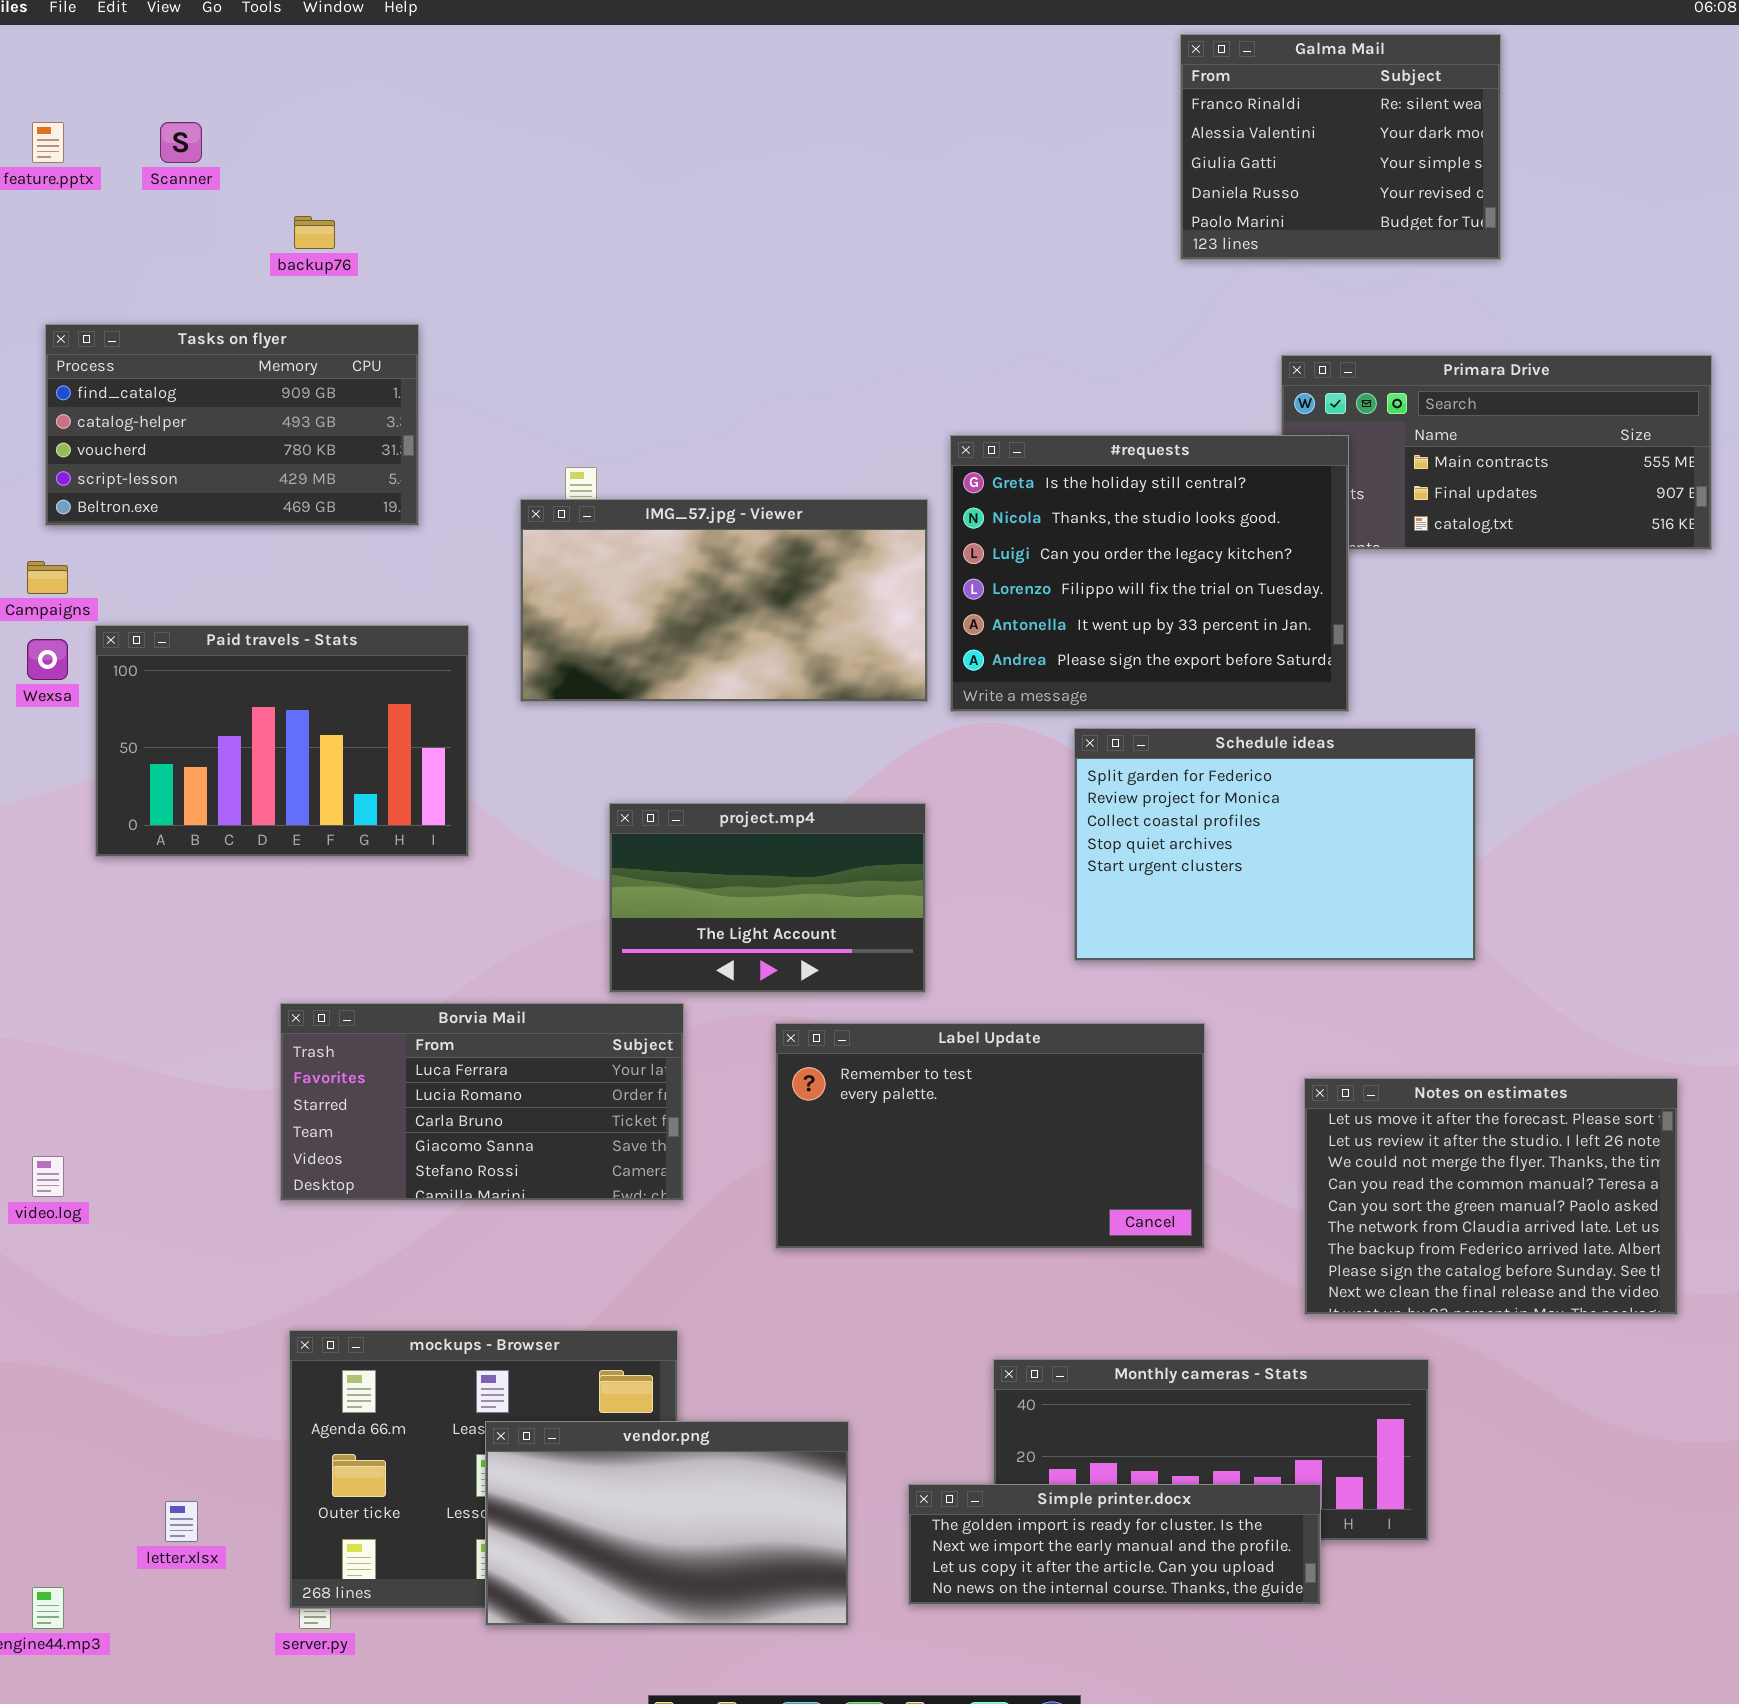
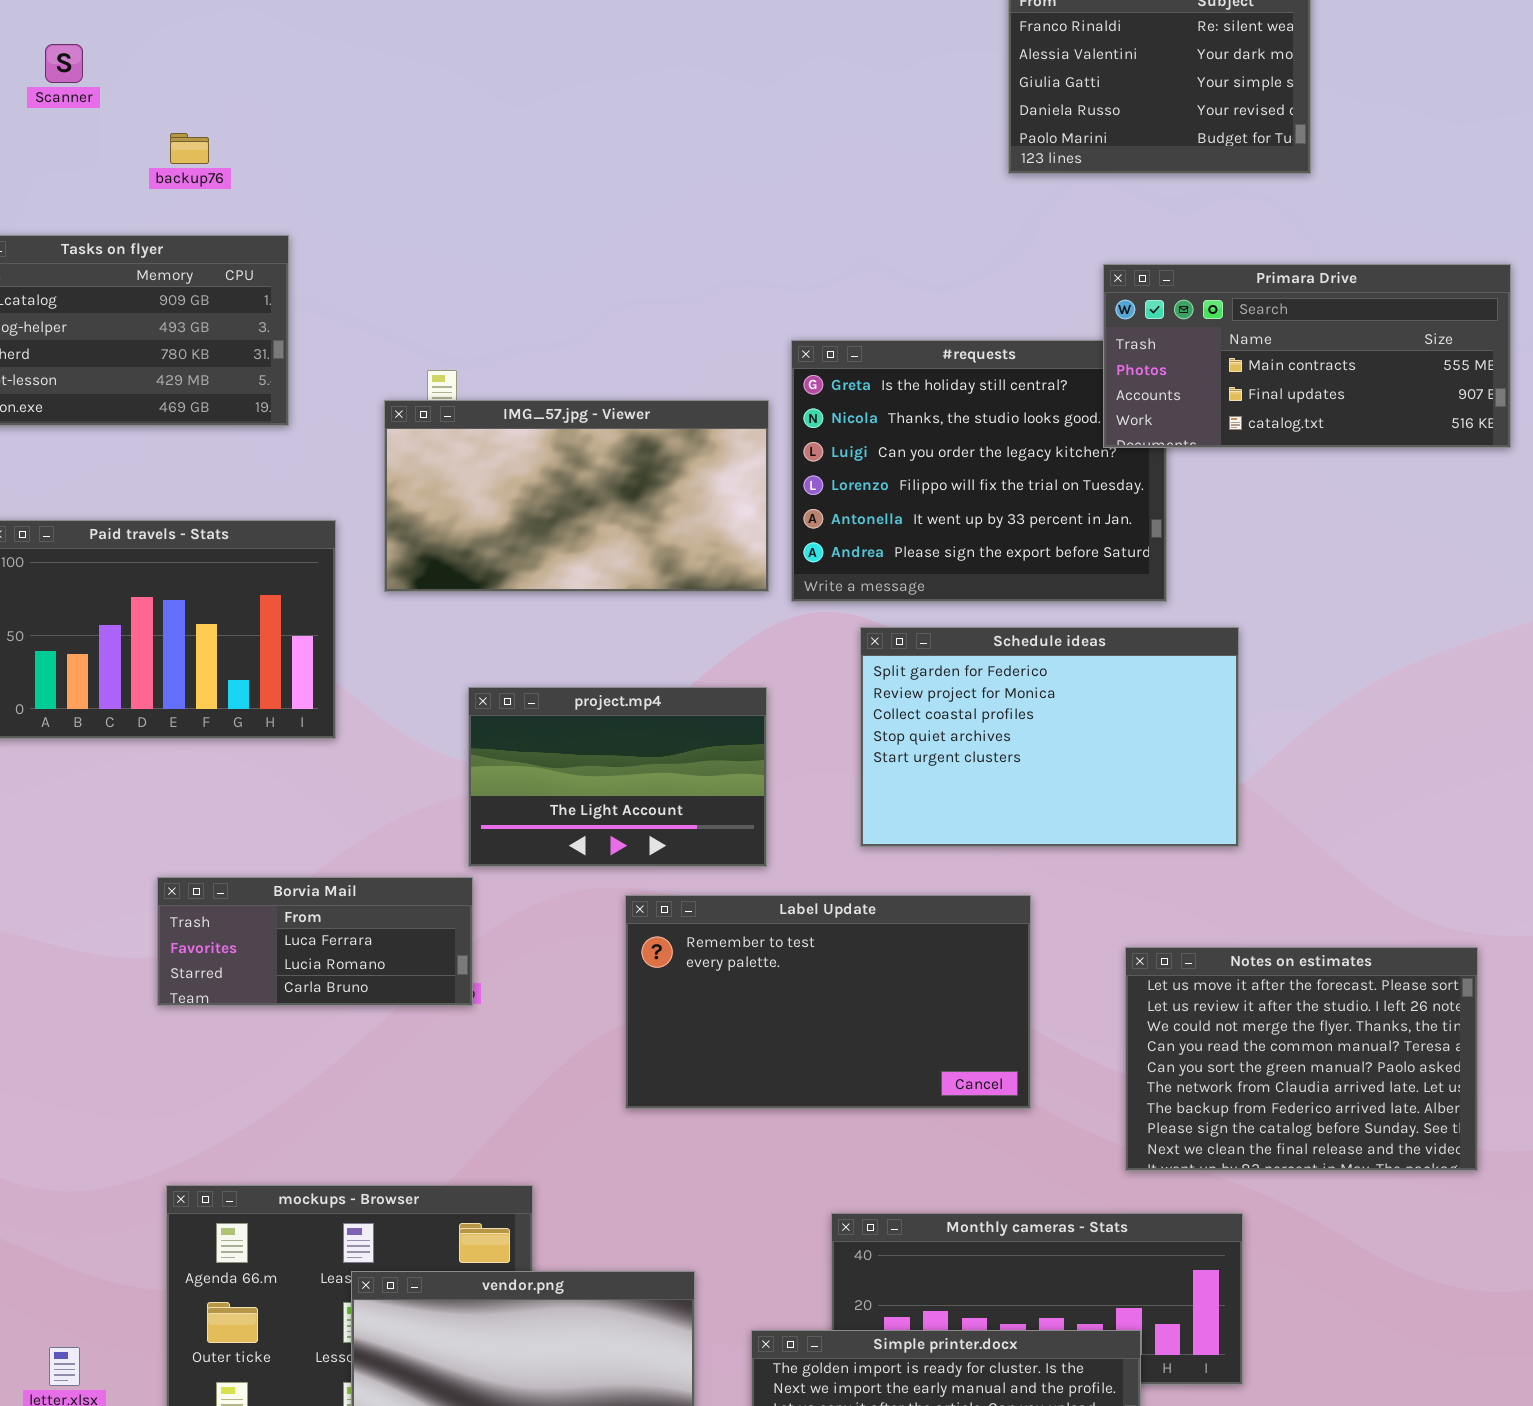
Primara Drive: [1281,355,1712,550] -> [1103,264,1511,448], raised
Schedule ideas: [1074,728,1476,961] -> [860,627,1239,847], moved
Borvia Mail: [280,1003,684,1201] -> [157,877,473,1006], resized

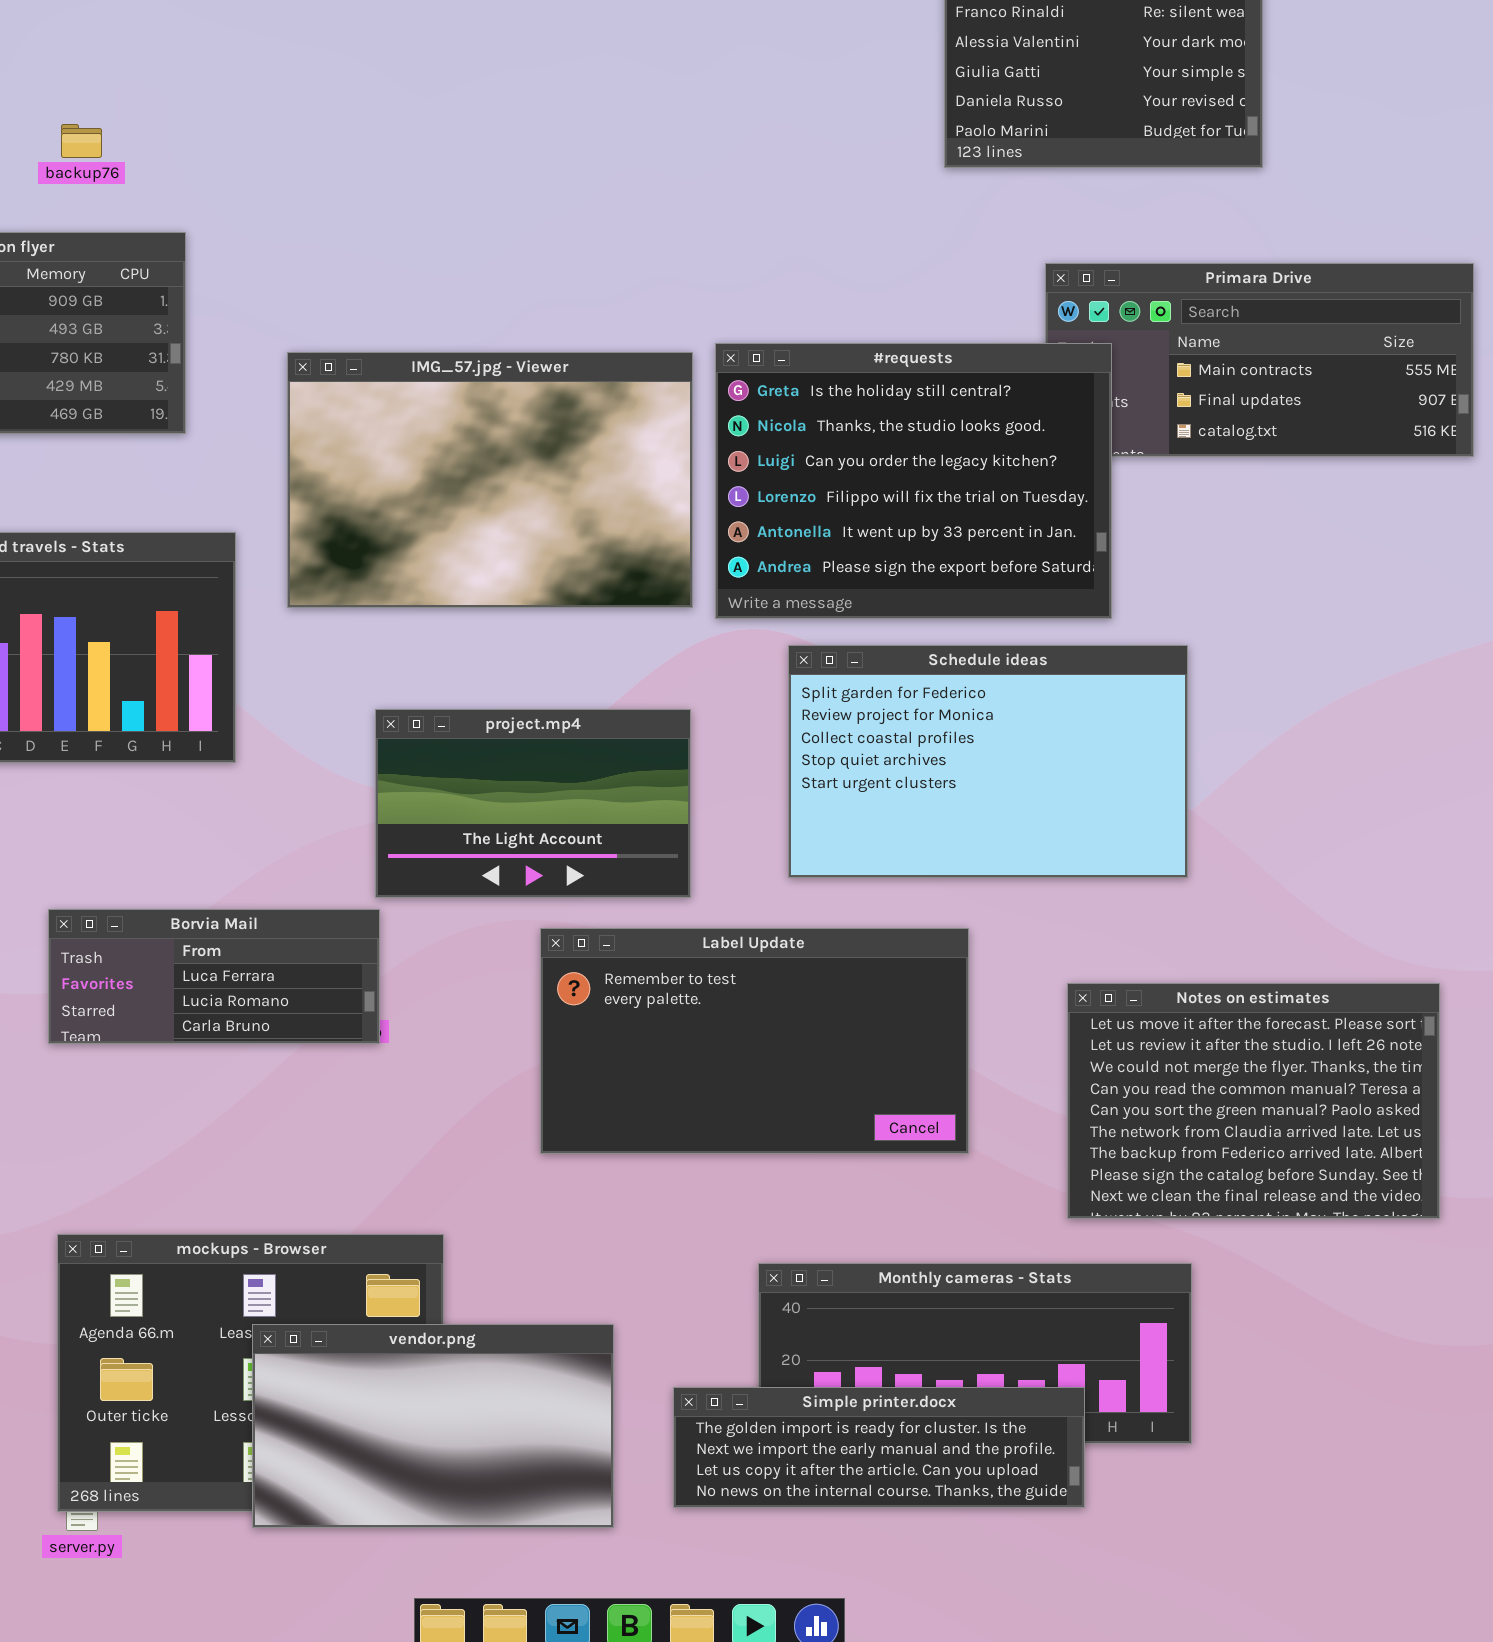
#requests: [791,340,1167,602] -> [715,343,1112,619], raised
IMG_57.jpg - Viewer: [384,400,769,592] -> [287,352,693,608], resized

